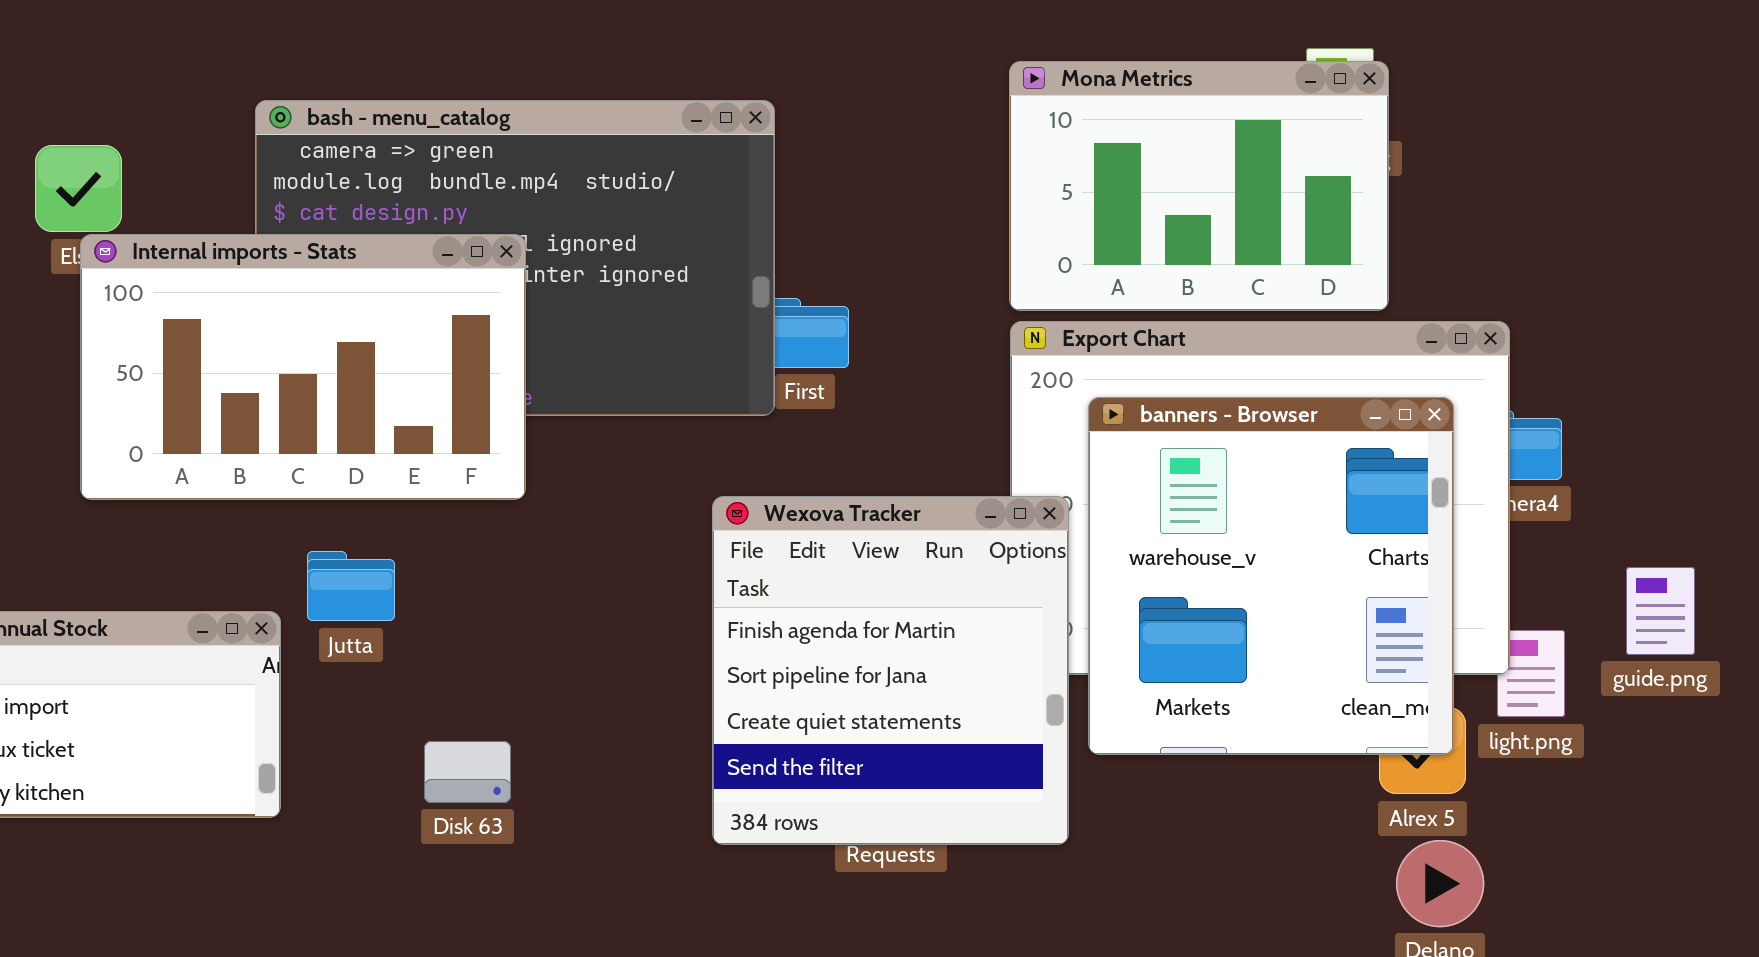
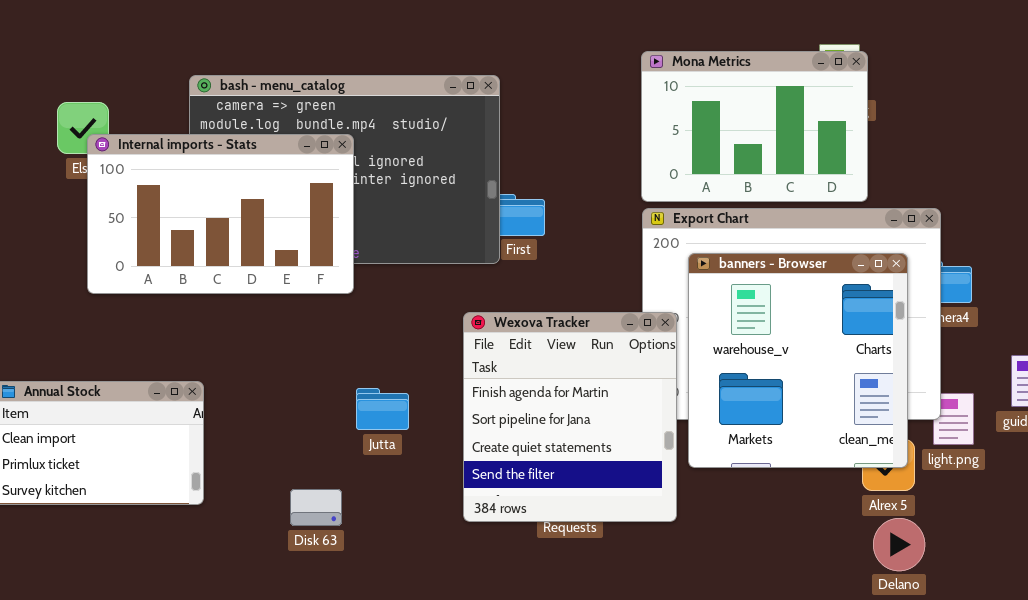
Internal imports - Stats: [80,234,526,500] -> [87,134,354,294], moved
Jutta: [307,551,395,621] -> [356,388,409,430], moved
Disk 63: [424,741,511,803] -> [290,489,342,526], moved

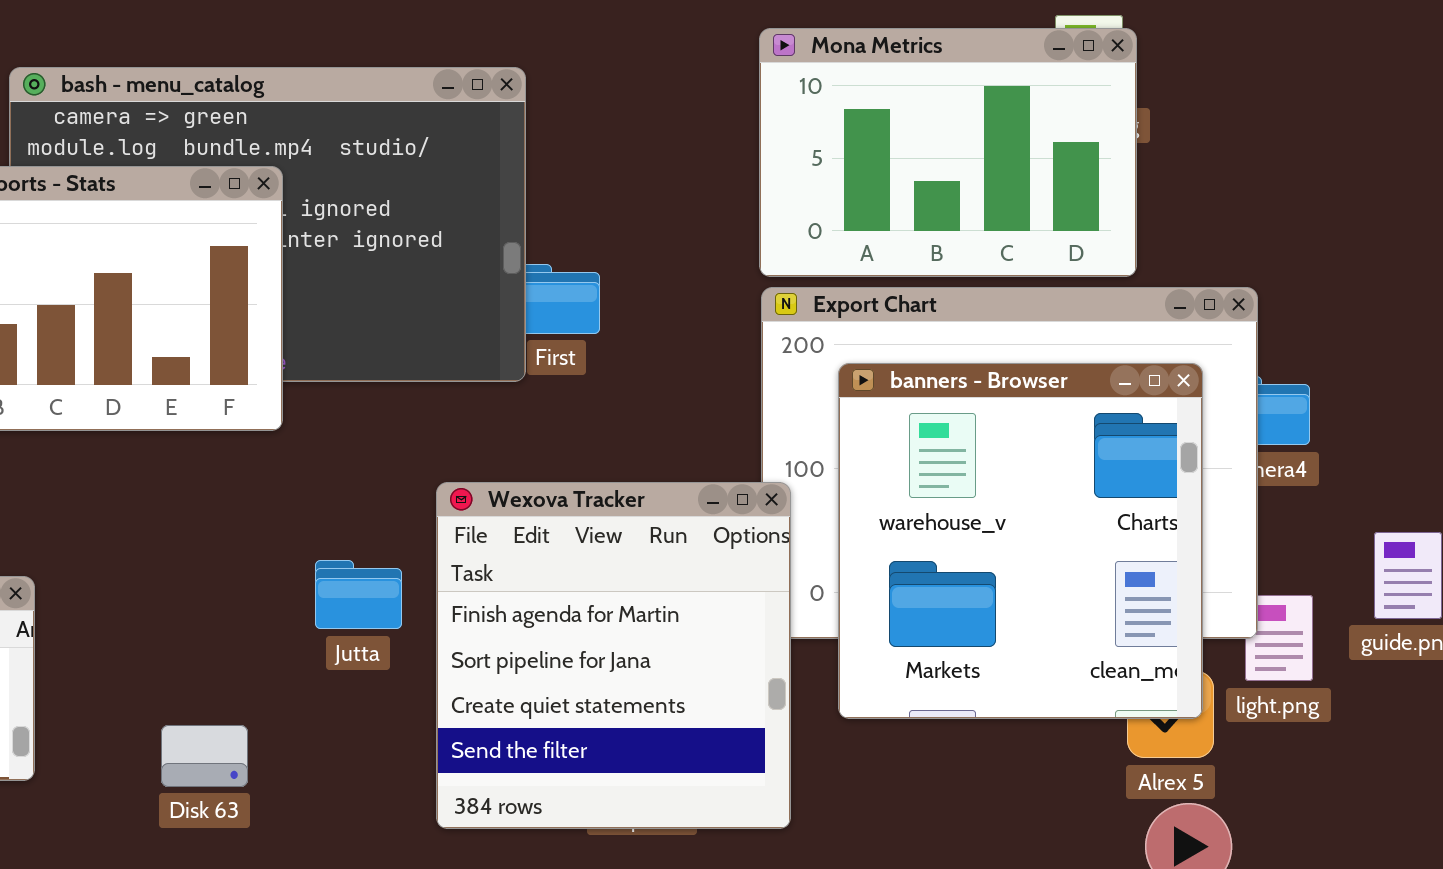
Wexova Tracker: [463,312,677,522] -> [436,482,791,829], moved
Jutta: [356,388,409,430] -> [315,560,402,629], moved
Disk 63: [290,489,342,526] -> [161,725,248,787], moved

